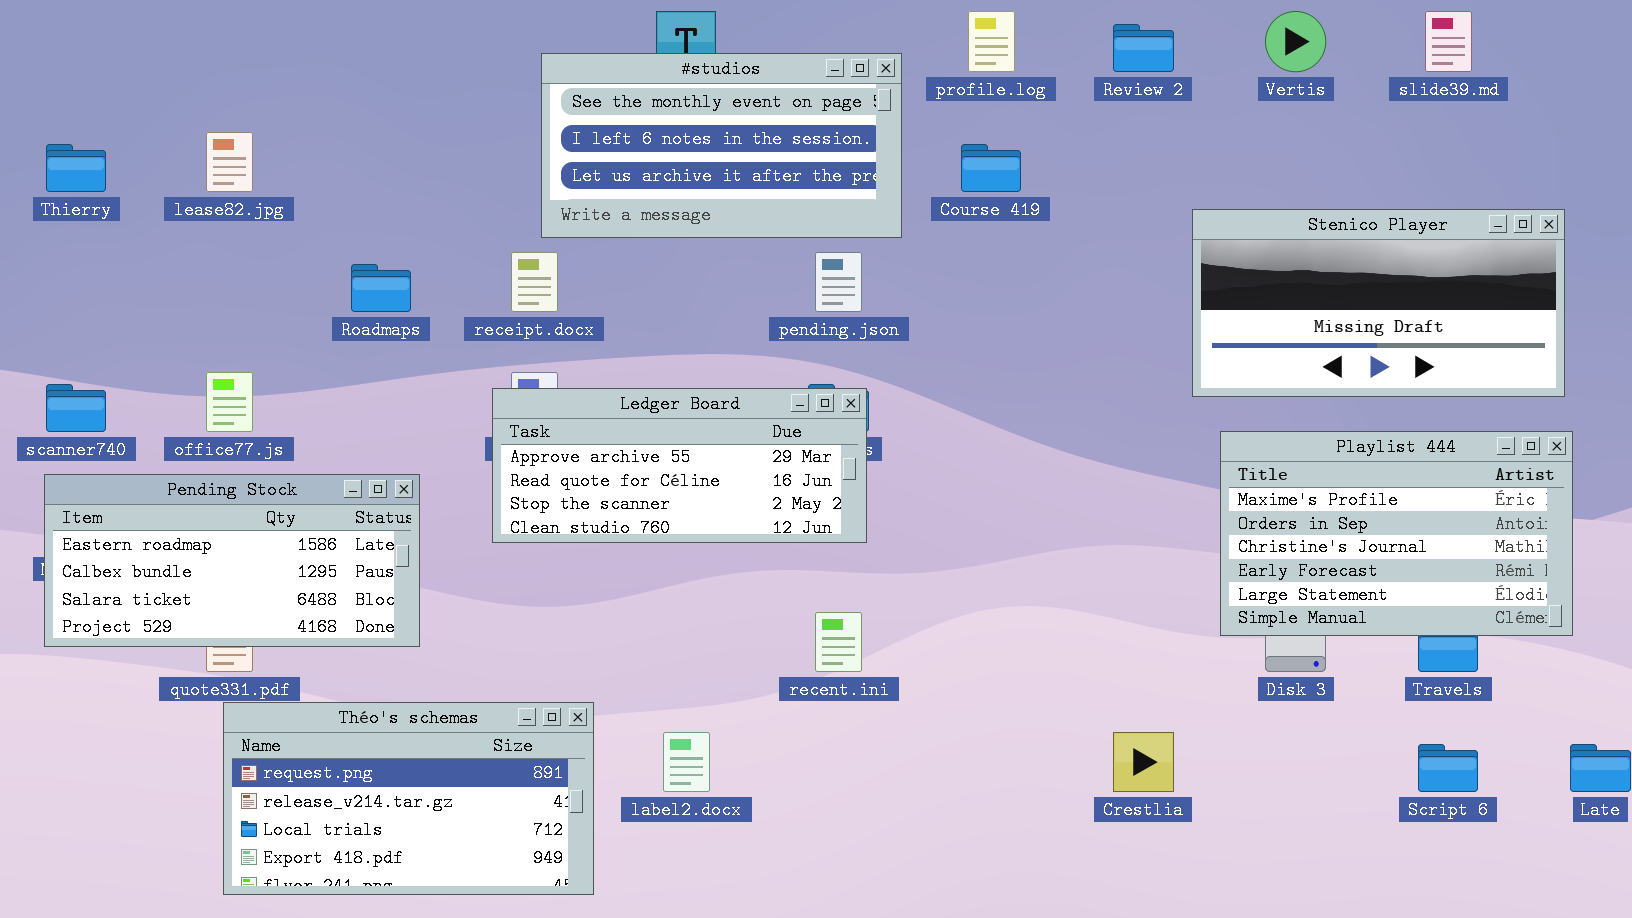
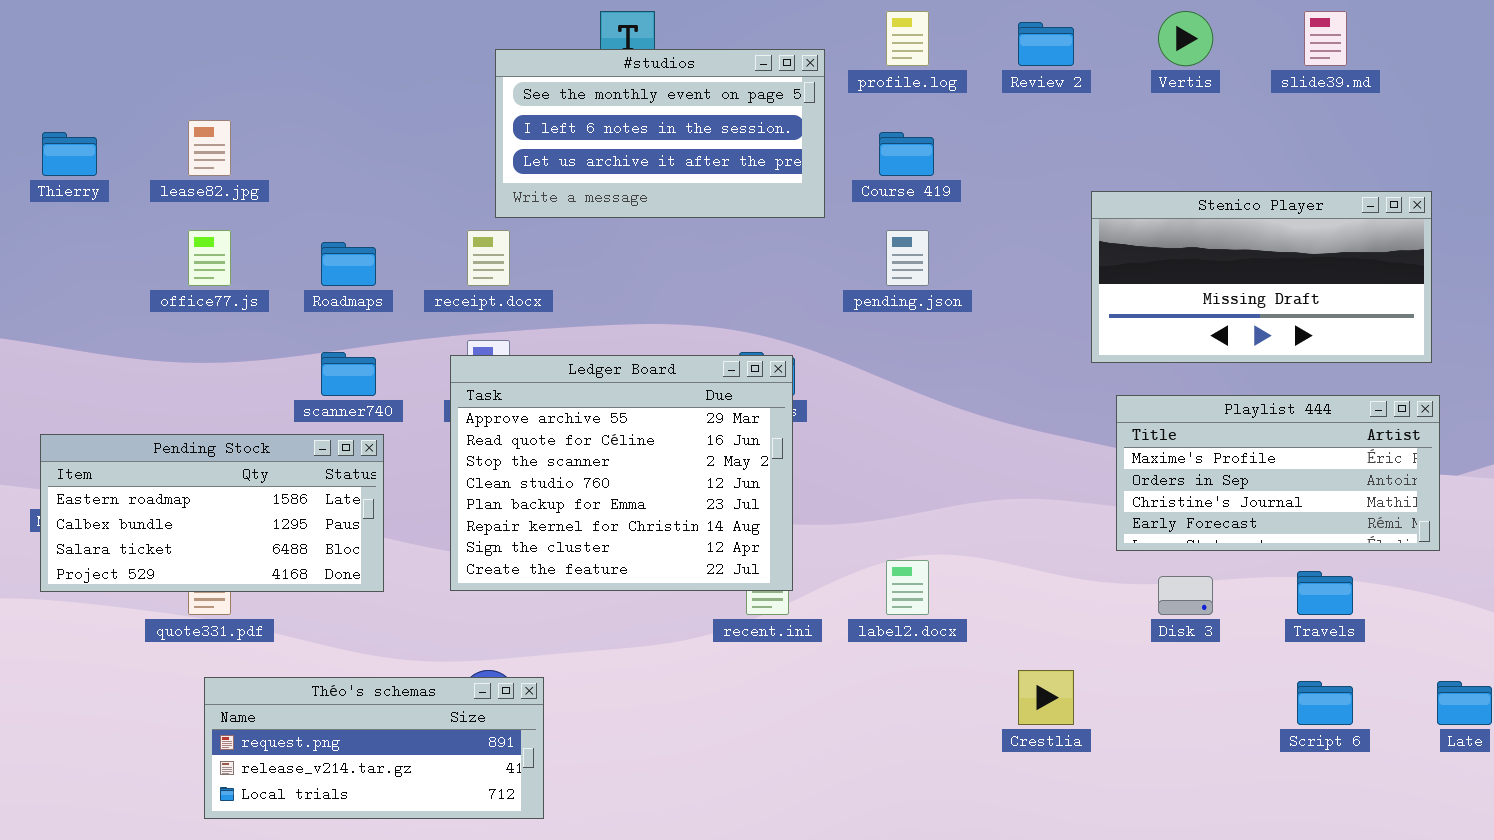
pending.json: [815,252,862,312] -> [886,230,929,286], moved
office77.js: [206,372,253,432] -> [188,230,231,286], moved
scanner740: [46,384,106,432] -> [321,352,376,396], moved
Ledger Board: [492,388,867,543] -> [450,355,793,591], resized
Playlist 444: [1220,431,1573,636] -> [1116,395,1440,551], resized
Théo's schemas: [223,702,594,895] -> [204,677,544,819], resized
label2.docx: [663,732,710,792] -> [886,560,929,615], moved

